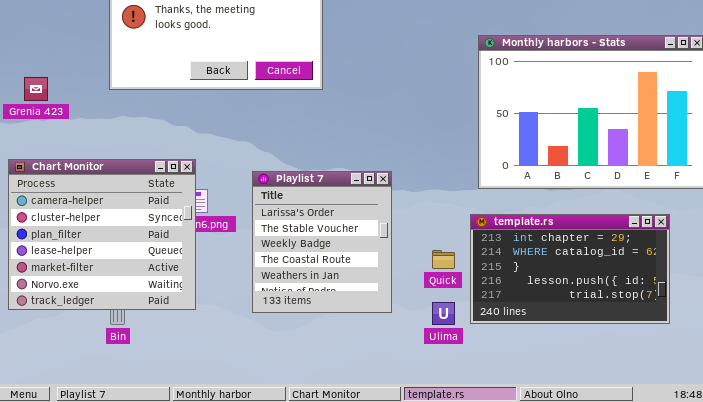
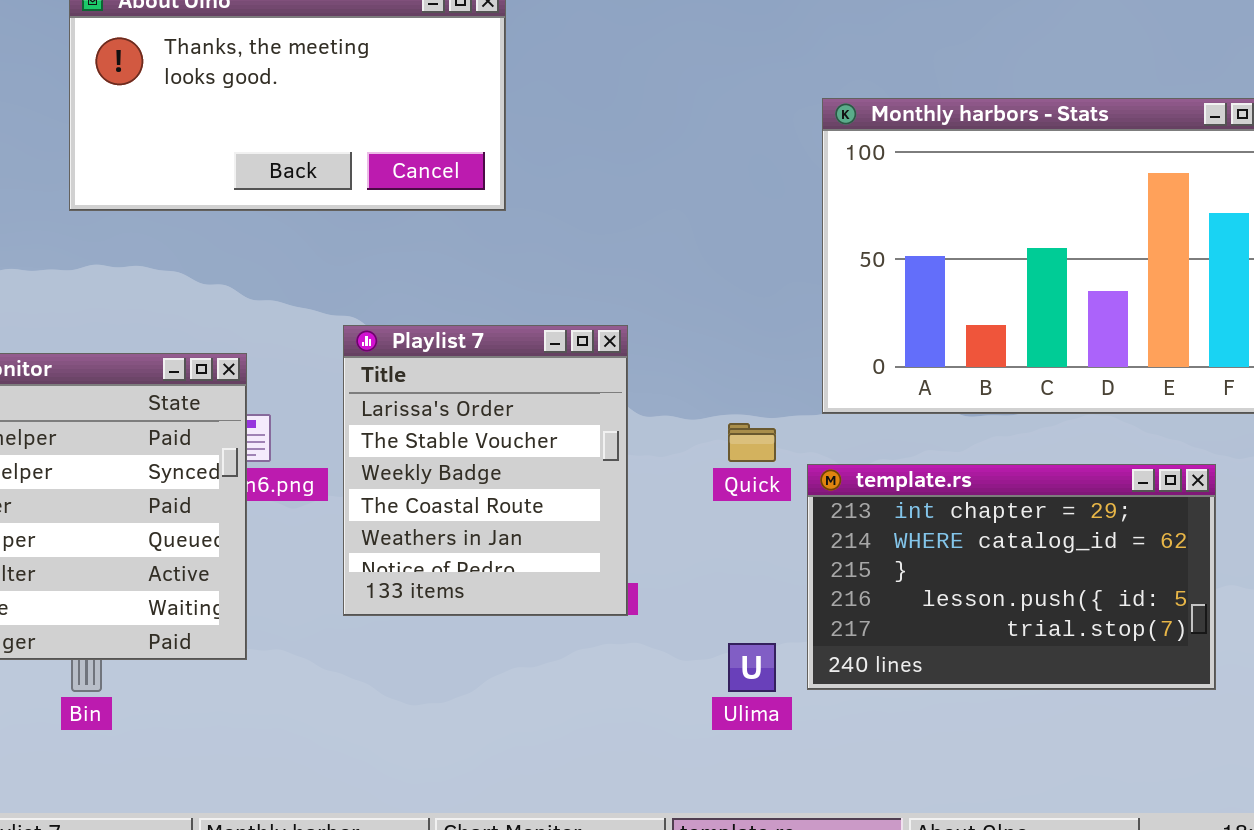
Playlist 7: [252,171,392,313] -> [343,325,628,616], moved
Quick: [432,250,455,269] -> [728,423,776,462], moved

